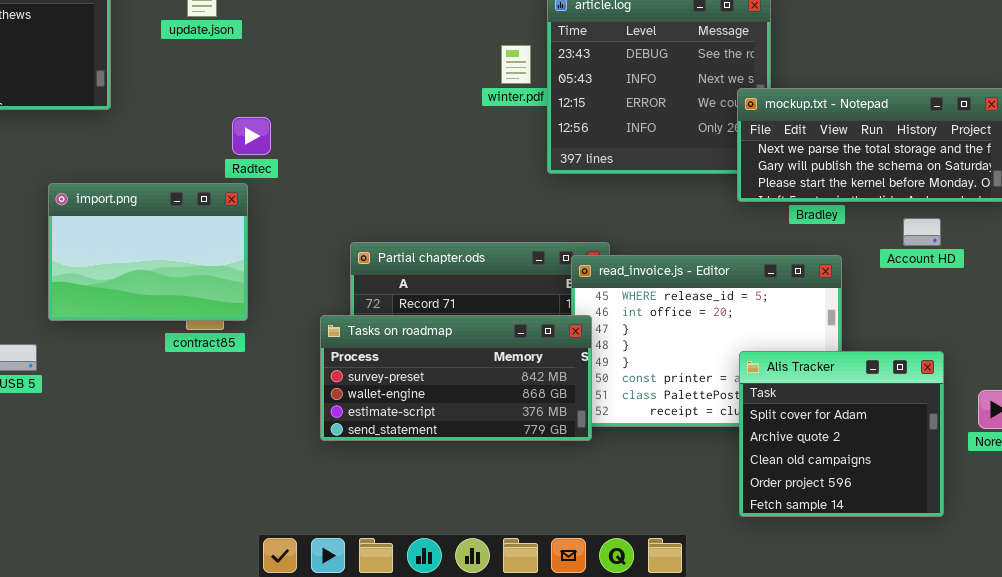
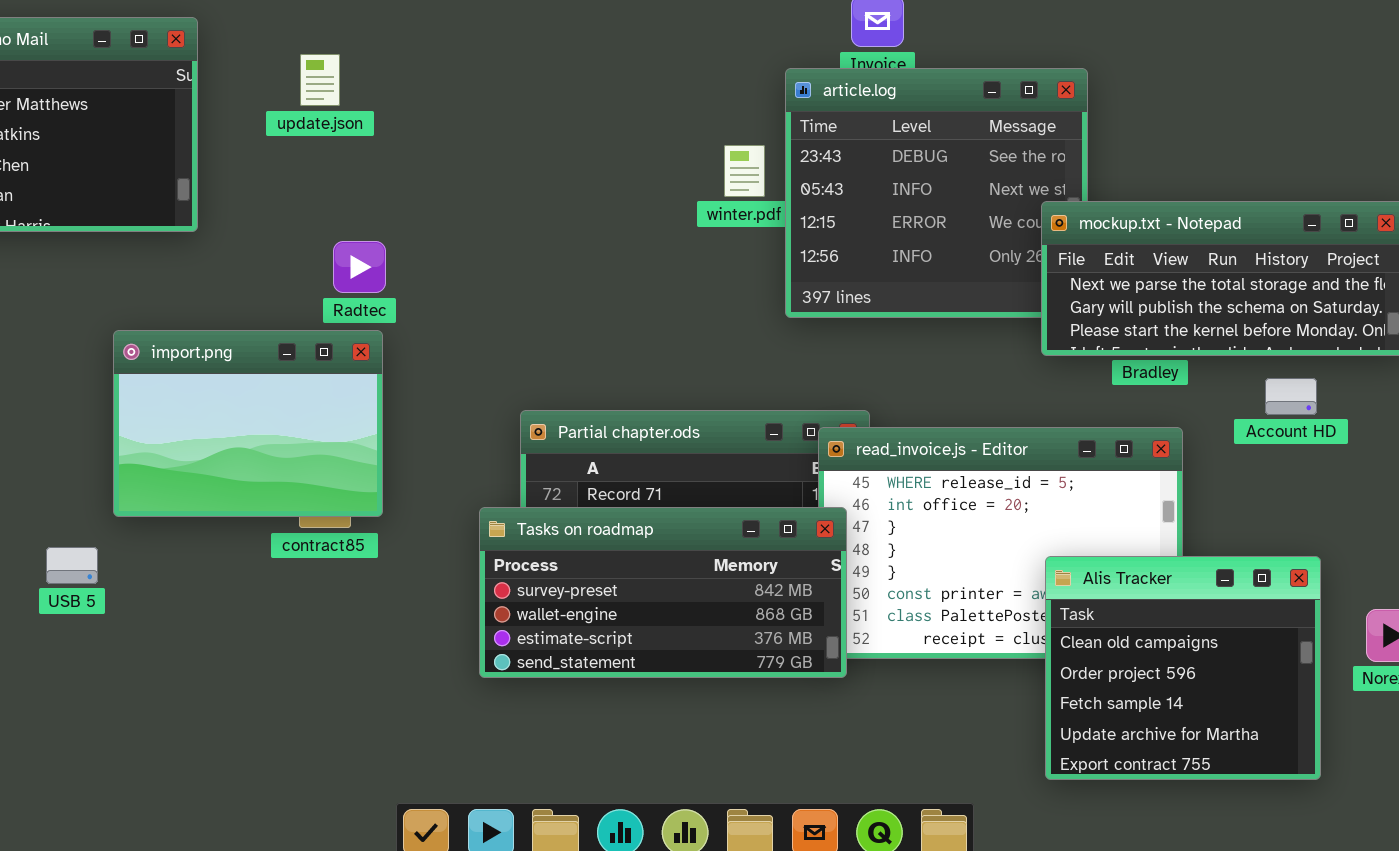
Radtec: [232,117,271,155] -> [333,241,386,293], moved
Alis Tracker: [739,351,944,517] -> [1045,556,1321,780], scrolled down 2 rows

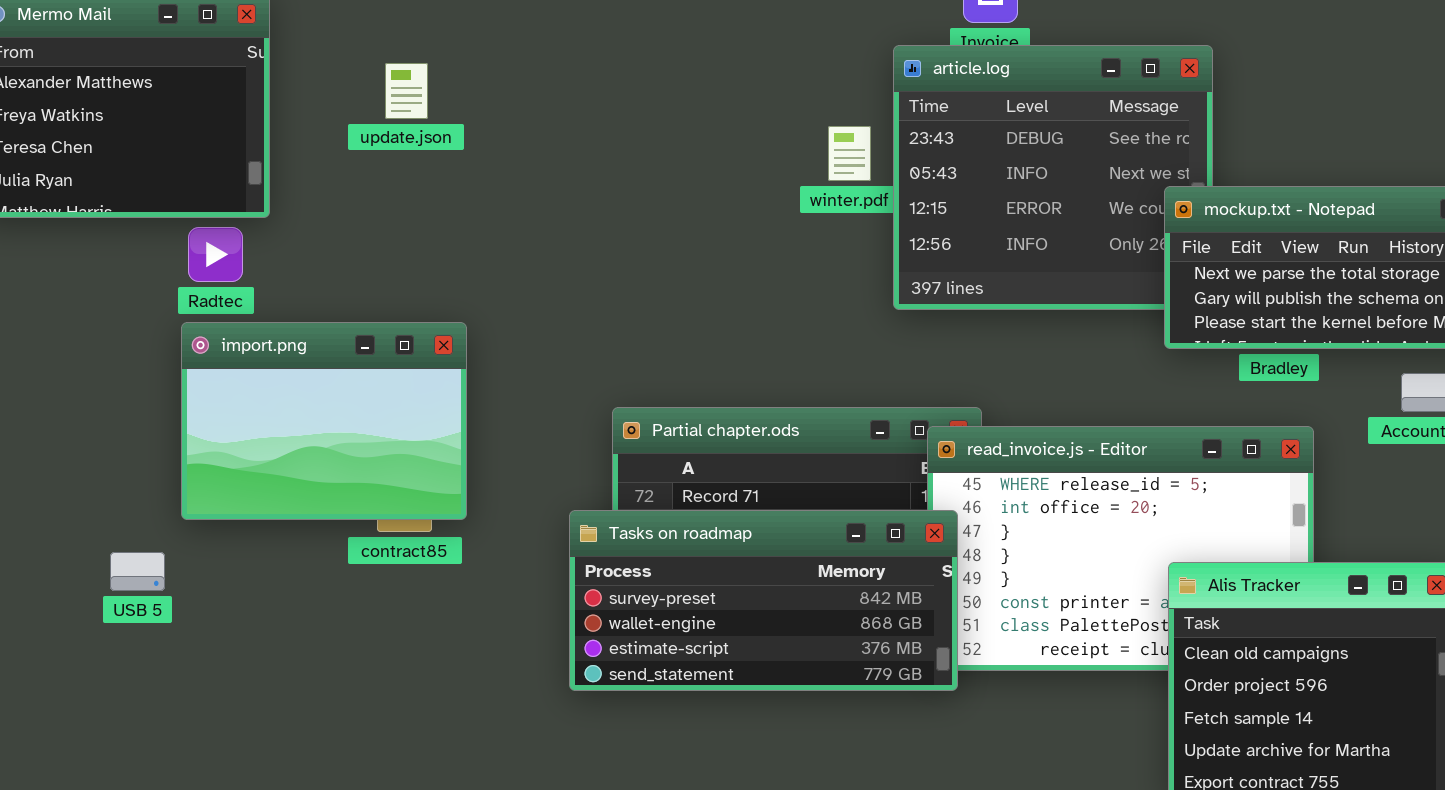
update.json: [300,54,340,106] -> [385,63,428,119], moved
Radtec: [333,241,386,293] -> [188,227,243,282], moved

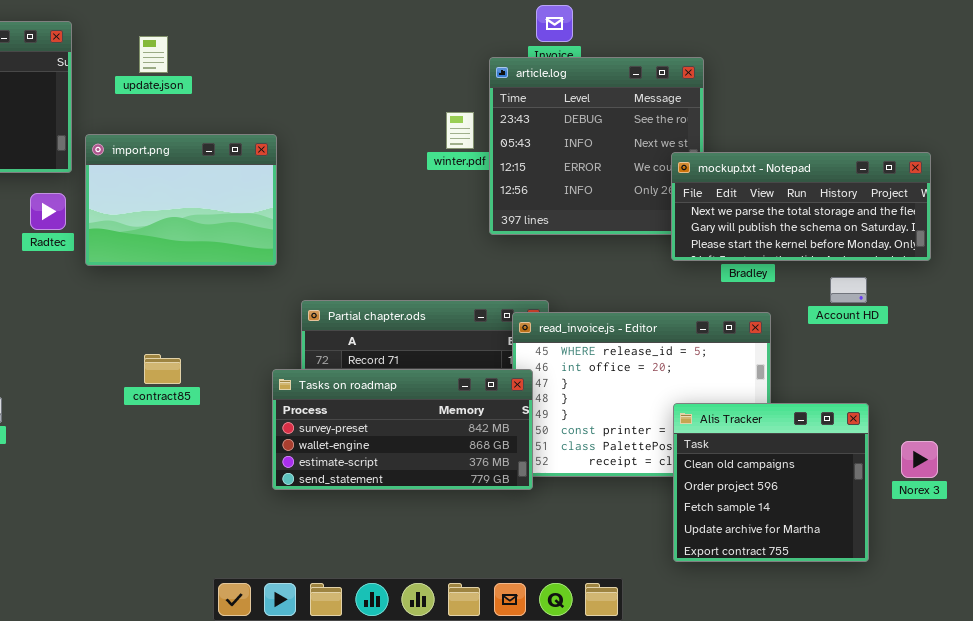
update.json: [385,63,428,119] -> [139,36,168,73], moved
Radtec: [188,227,243,282] -> [30,193,66,230], moved
import.png: [181,322,467,520] -> [85,134,277,266], moved

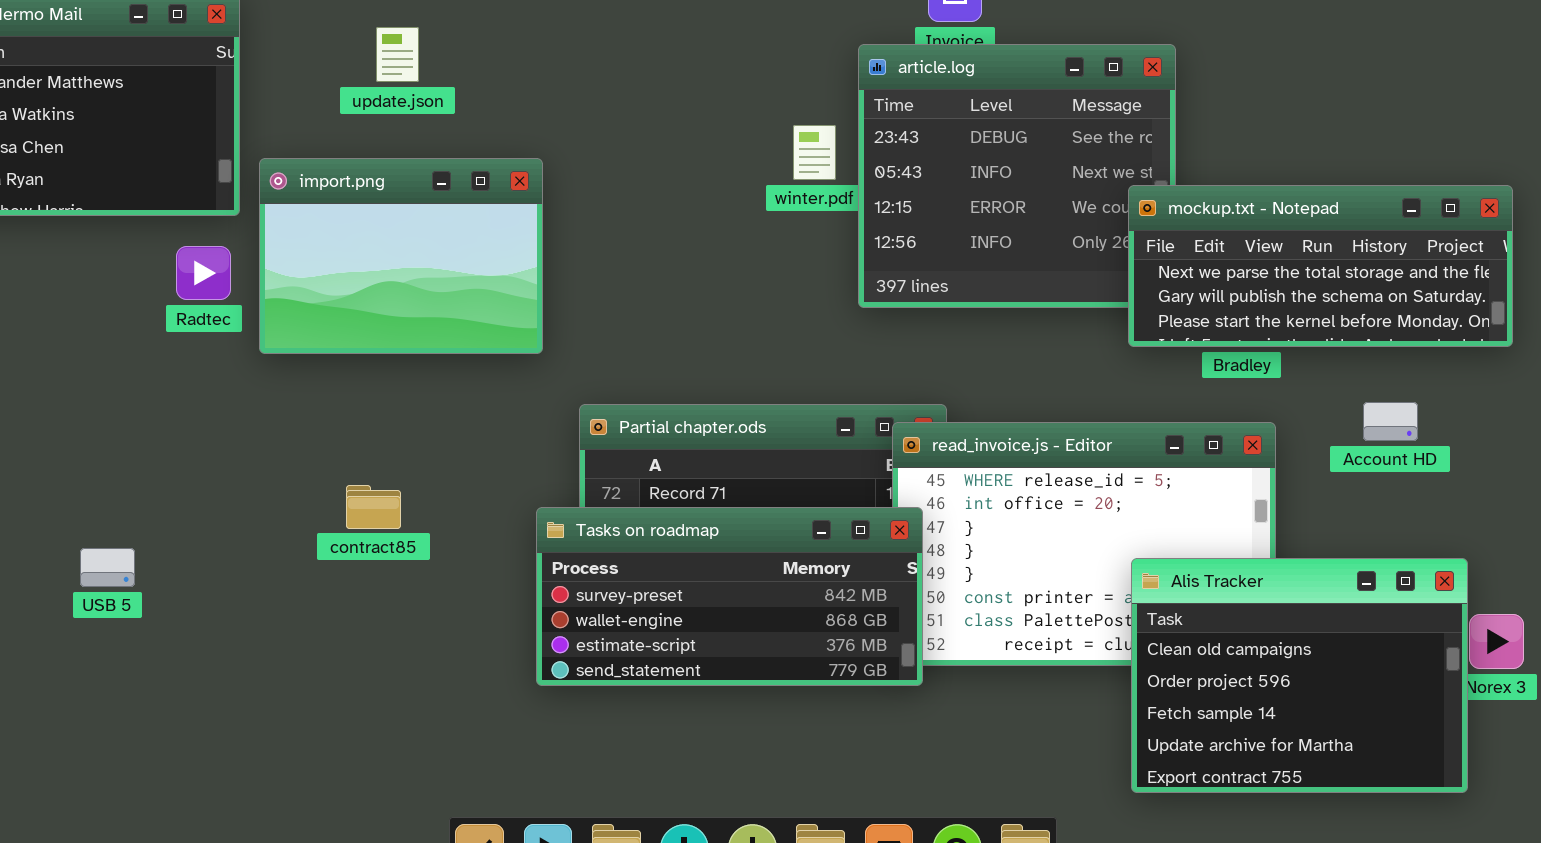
update.json: [139,36,168,73] -> [376,27,419,82], moved
Account HD: [830,277,867,303] -> [1363,402,1418,441], moved
Alis Tracker: [673,403,869,562] -> [1131,558,1468,793], resized

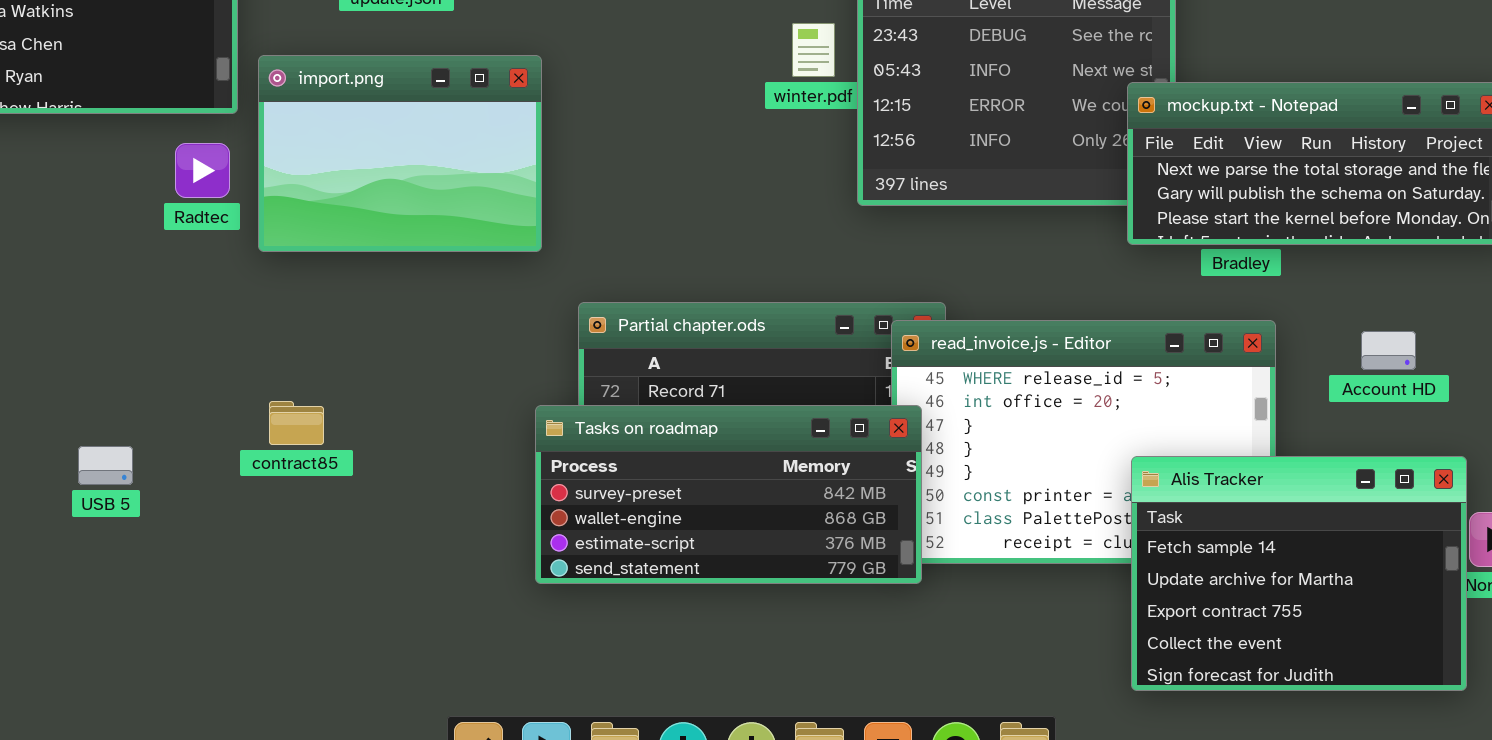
Account HD: [1363,402,1418,441] -> [1361,331,1416,370], moved
contract85: [346,485,401,529] -> [269,401,324,445], moved
Alis Tracker: [1131,558,1468,793] -> [1131,456,1467,691], scrolled down 2 rows

